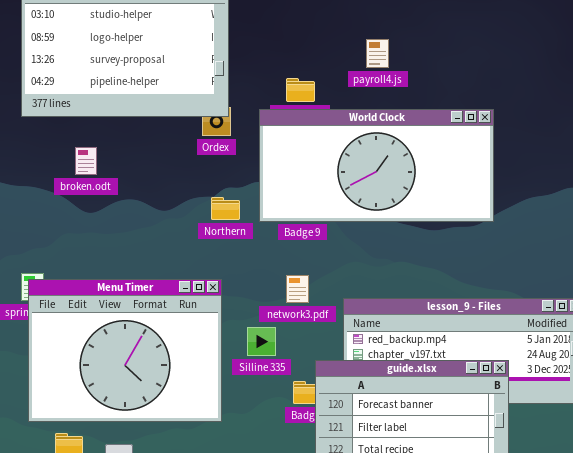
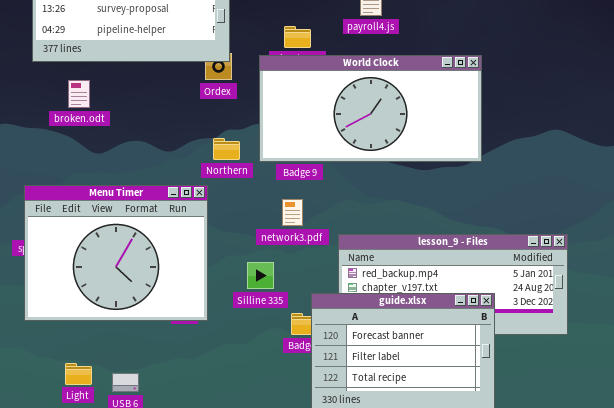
broken.odt: [75,147,97,175] -> [68,80,90,108], moved
network3.pdf: [286,275,309,303] -> [282,199,303,226], moved
Menu Timer: [28,279,222,422] -> [24,185,208,321], moved

